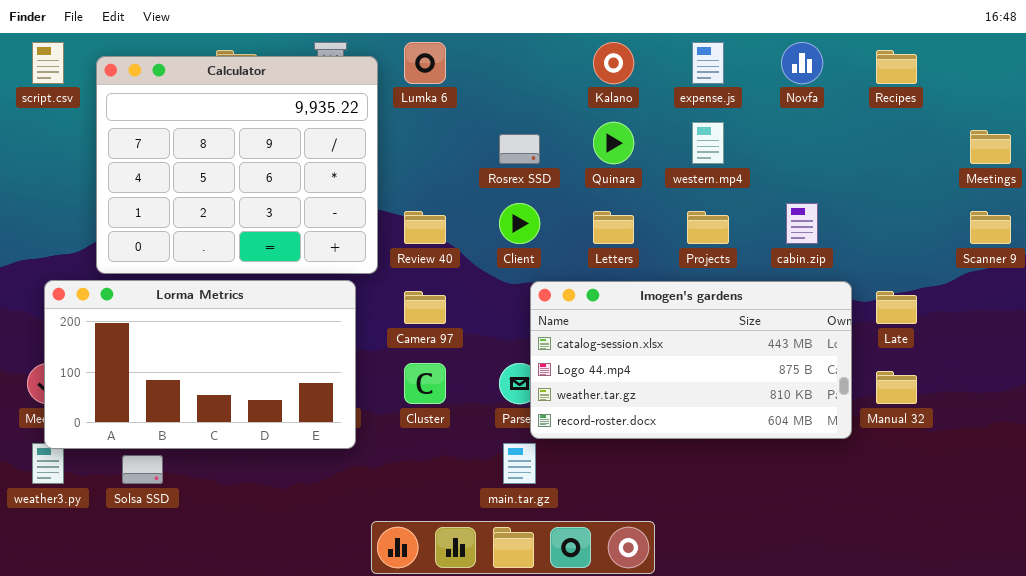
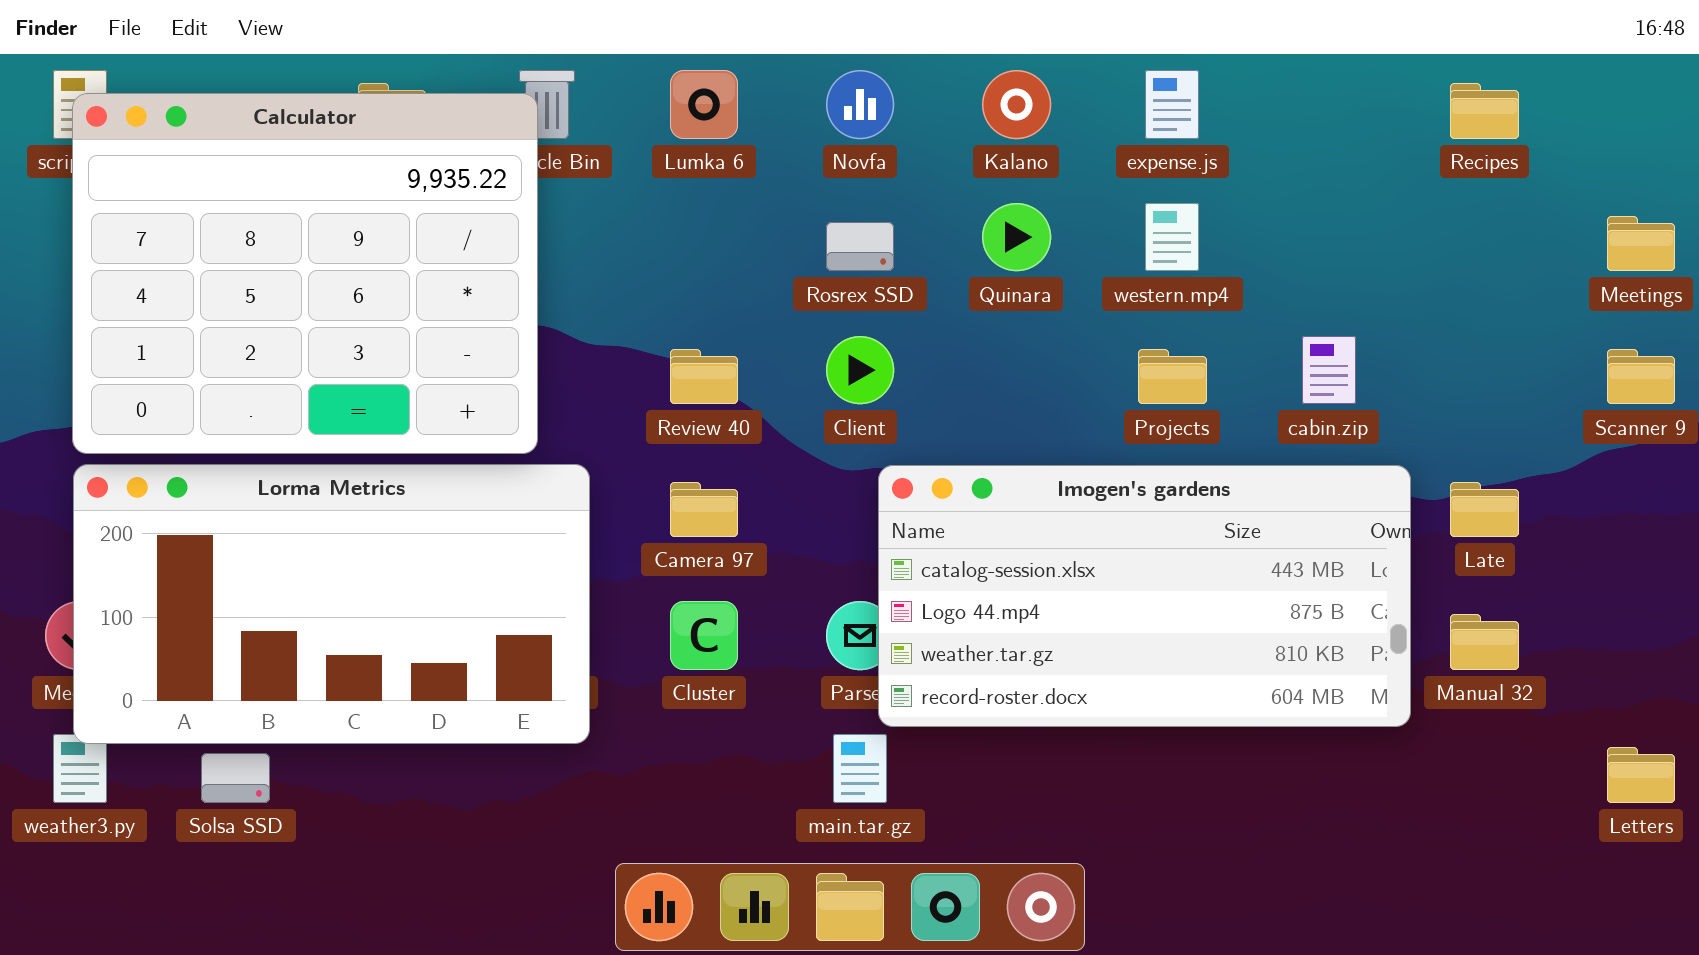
Novfa: [781,42,823,84] -> [826,70,894,139], moved
Calculator: [96,56,378,274] -> [72,93,538,454], moved
Letters: [593,211,634,244] -> [1607,747,1675,803], moved

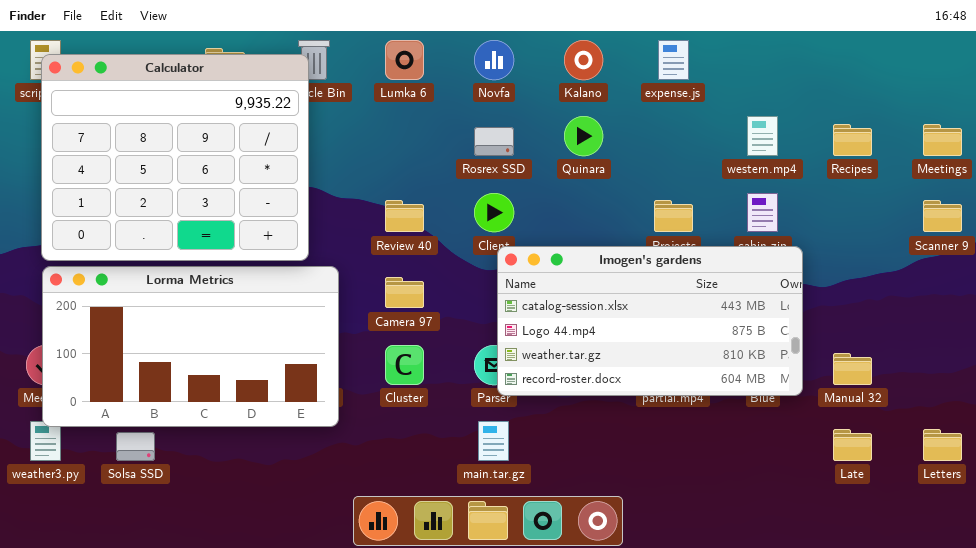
Recipes: [1450,83,1519,139] -> [833,124,872,156], moved
western.mp4: [1145,203,1199,271] -> [747,116,778,156], moved
Imogen's gardens: [878,465,1411,727] -> [497,246,803,396], moved
Late: [1450,482,1519,537] -> [833,429,872,461], moved

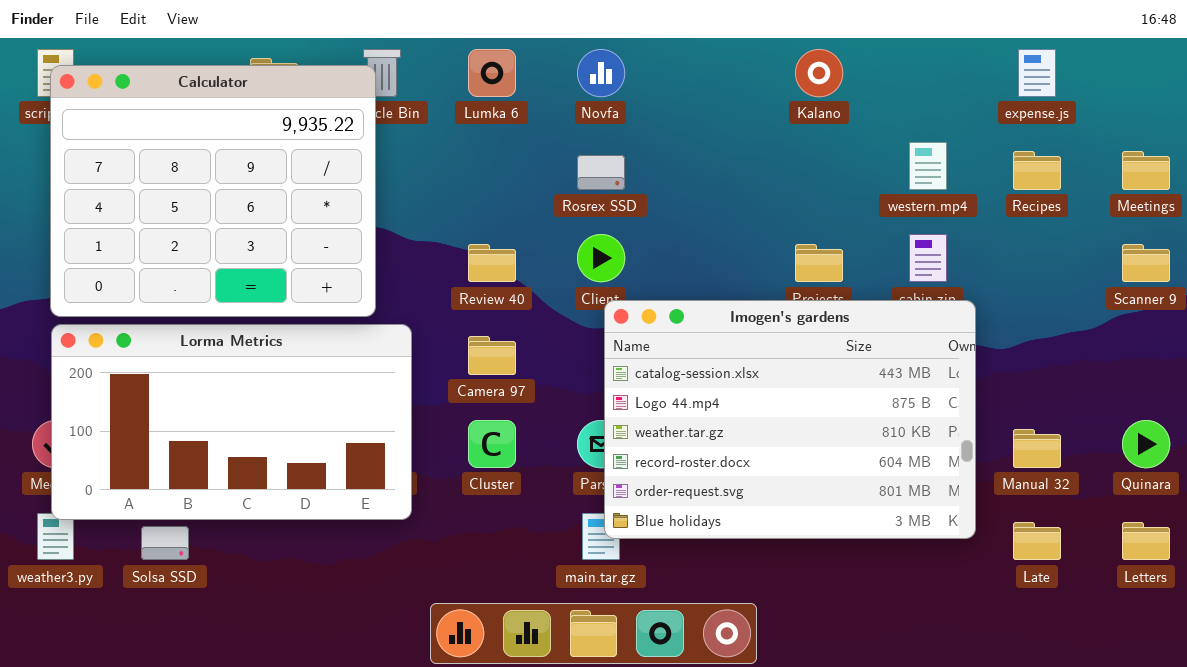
Kalano: [564,40,603,80] -> [795,49,843,97], moved
expense.js: [658,40,689,80] -> [1018,49,1056,97], moved
Quinara: [564,116,603,156] -> [1122,420,1170,468], moved
Imogen's gardens: [497,246,803,396] -> [604,300,976,539], resized

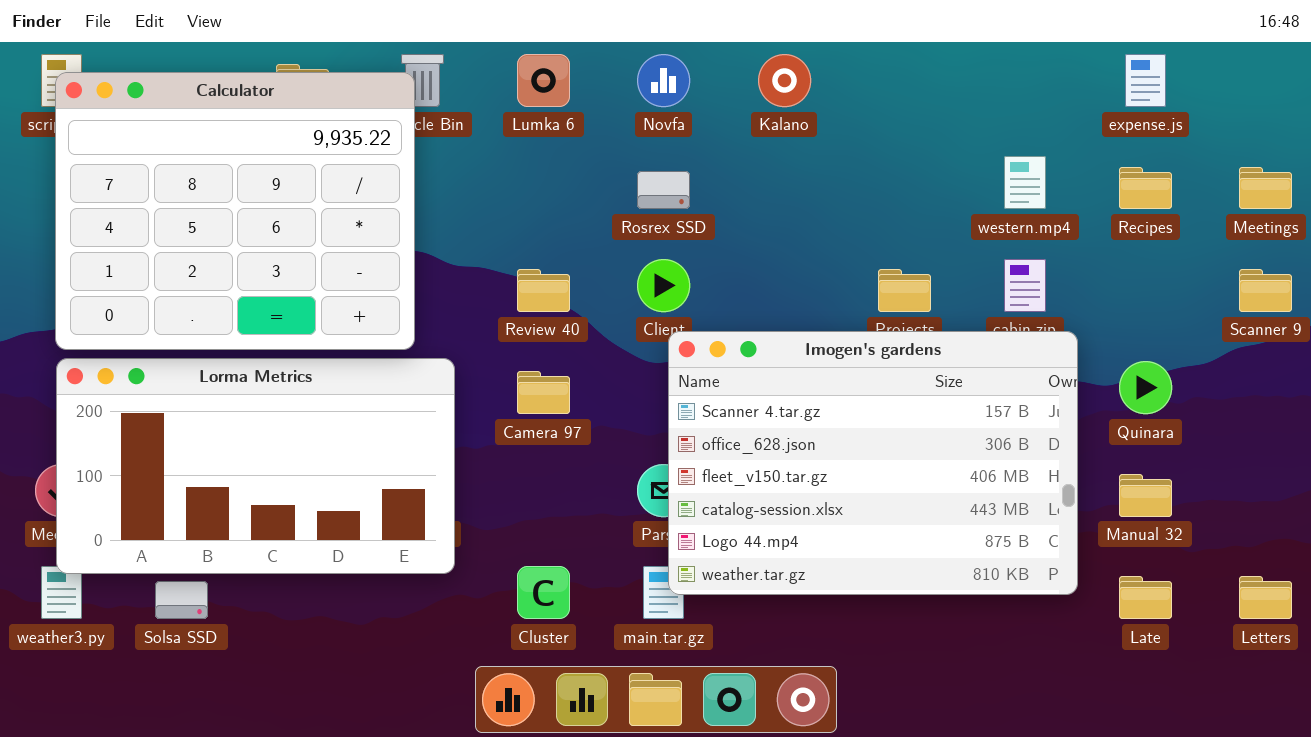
Kalano: [795,49,843,97] -> [758,54,811,107], moved
Imogen's gardens: [604,300,976,539] -> [668,331,1078,595], scrolled up 3 rows
Cluster: [468,420,516,468] -> [517,566,570,619], moved
Quinara: [1122,420,1170,468] -> [1119,361,1172,414], moved

